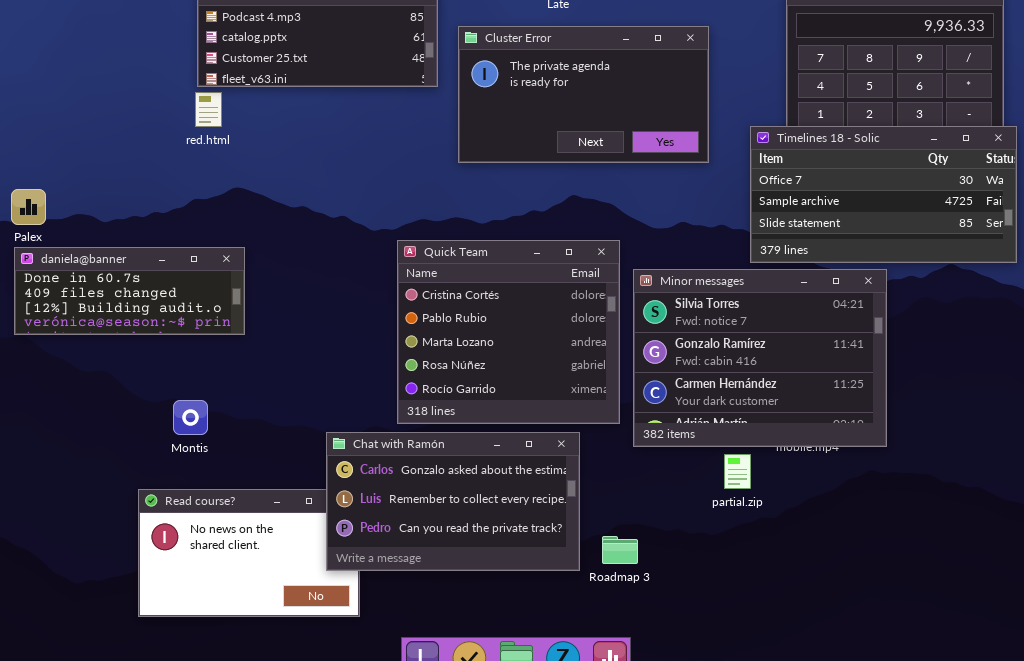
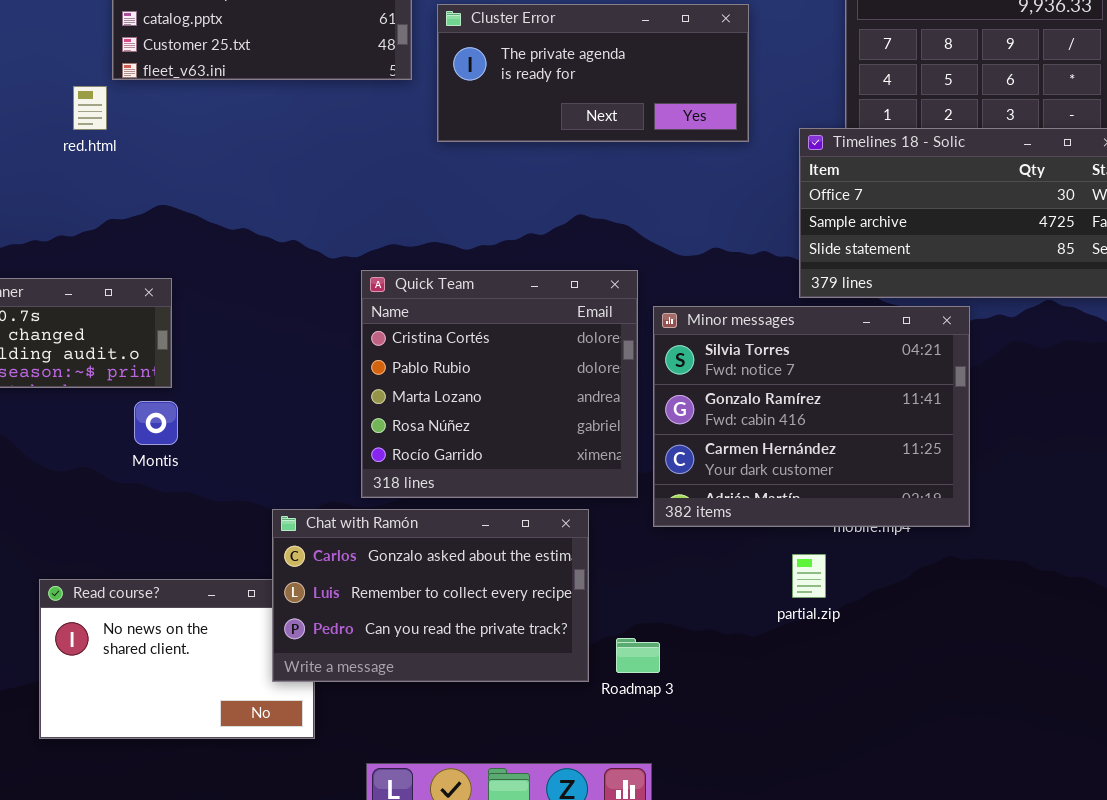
Cluster Error: [458,26,709,163] -> [437,4,749,142], resized
red.html: [195,92,222,127] -> [73,86,107,130], moved
Montis: [173,400,208,435] -> [134,401,178,445], moved
partial.zip: [724,454,751,489] -> [792,554,826,598], moved

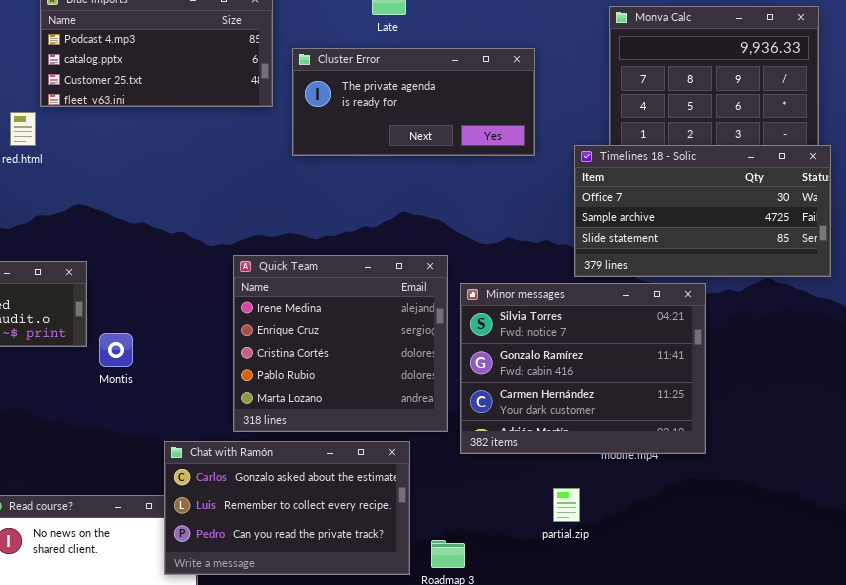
Quick Team: [361,270,638,498] -> [233,255,448,432], scrolled up 2 rows
Montis: [134,401,178,445] -> [99,333,133,367], moved
partial.zip: [792,554,826,598] -> [553,488,580,522], moved

